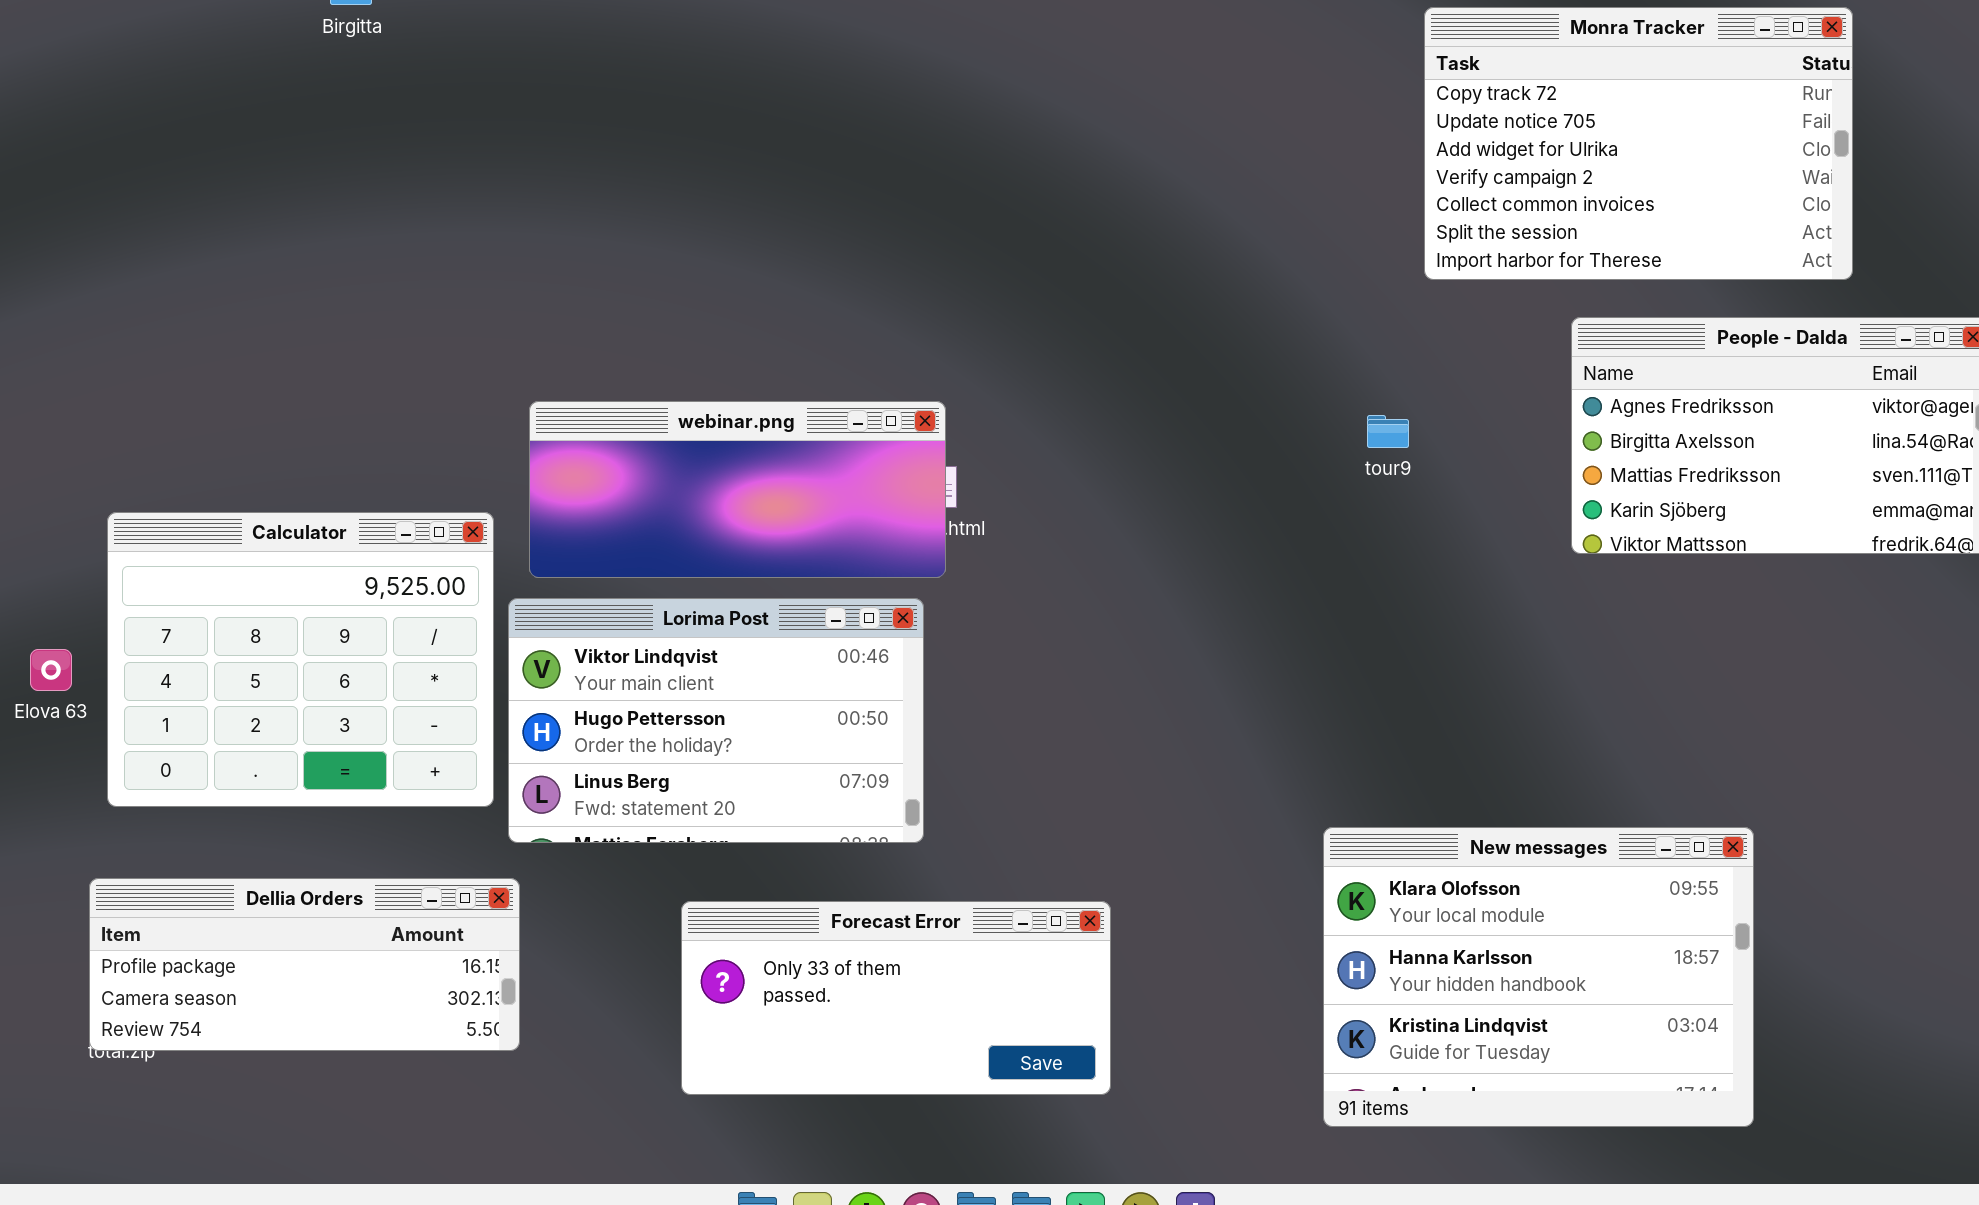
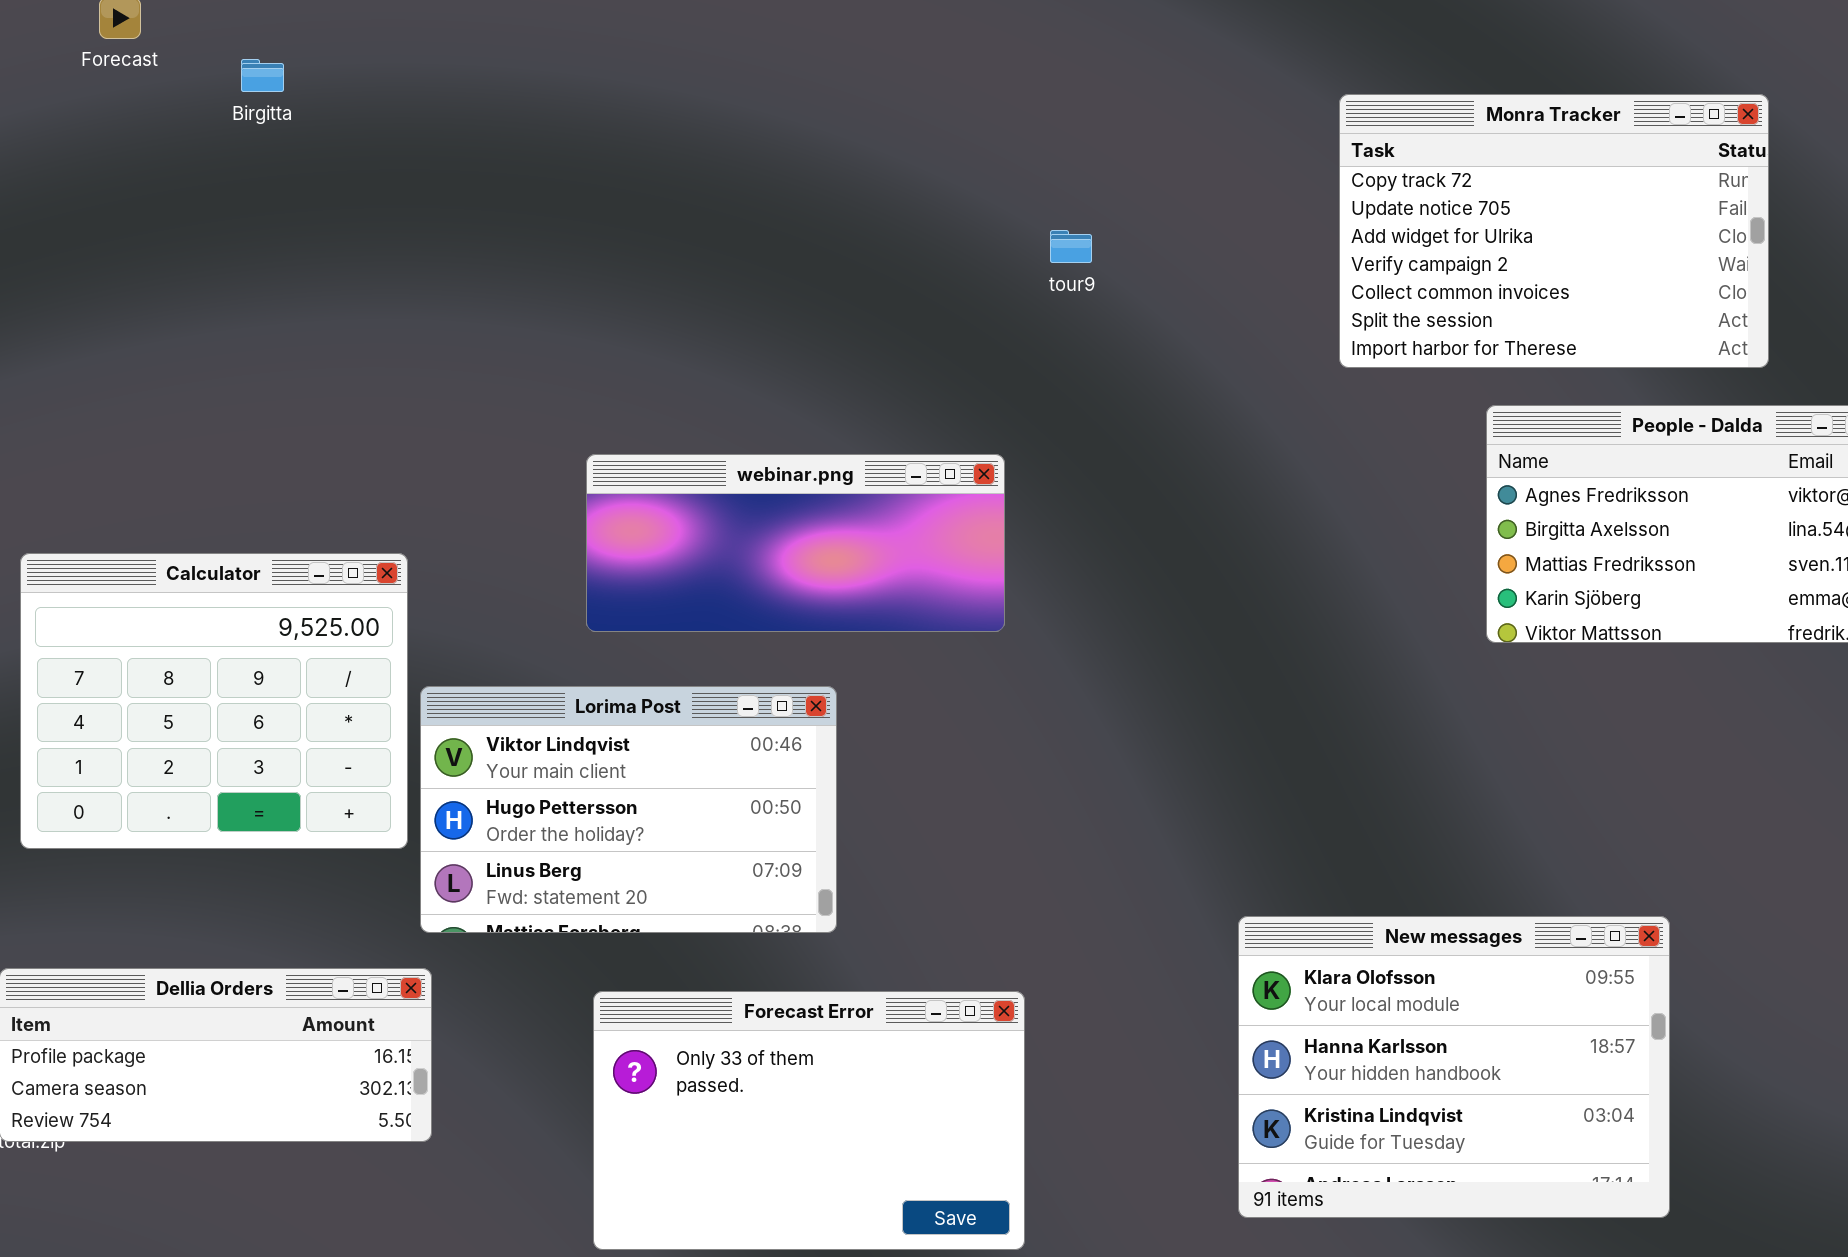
webinar.png: [529,401,946,578] -> [586,454,1005,632], moved
tour9: [1367,415,1409,448] -> [1050,230,1092,263], moved
Calculator: [107,512,494,807] -> [20,553,408,849], moved
Forecast Error: [681,901,1111,1095] -> [593,991,1025,1250], resized

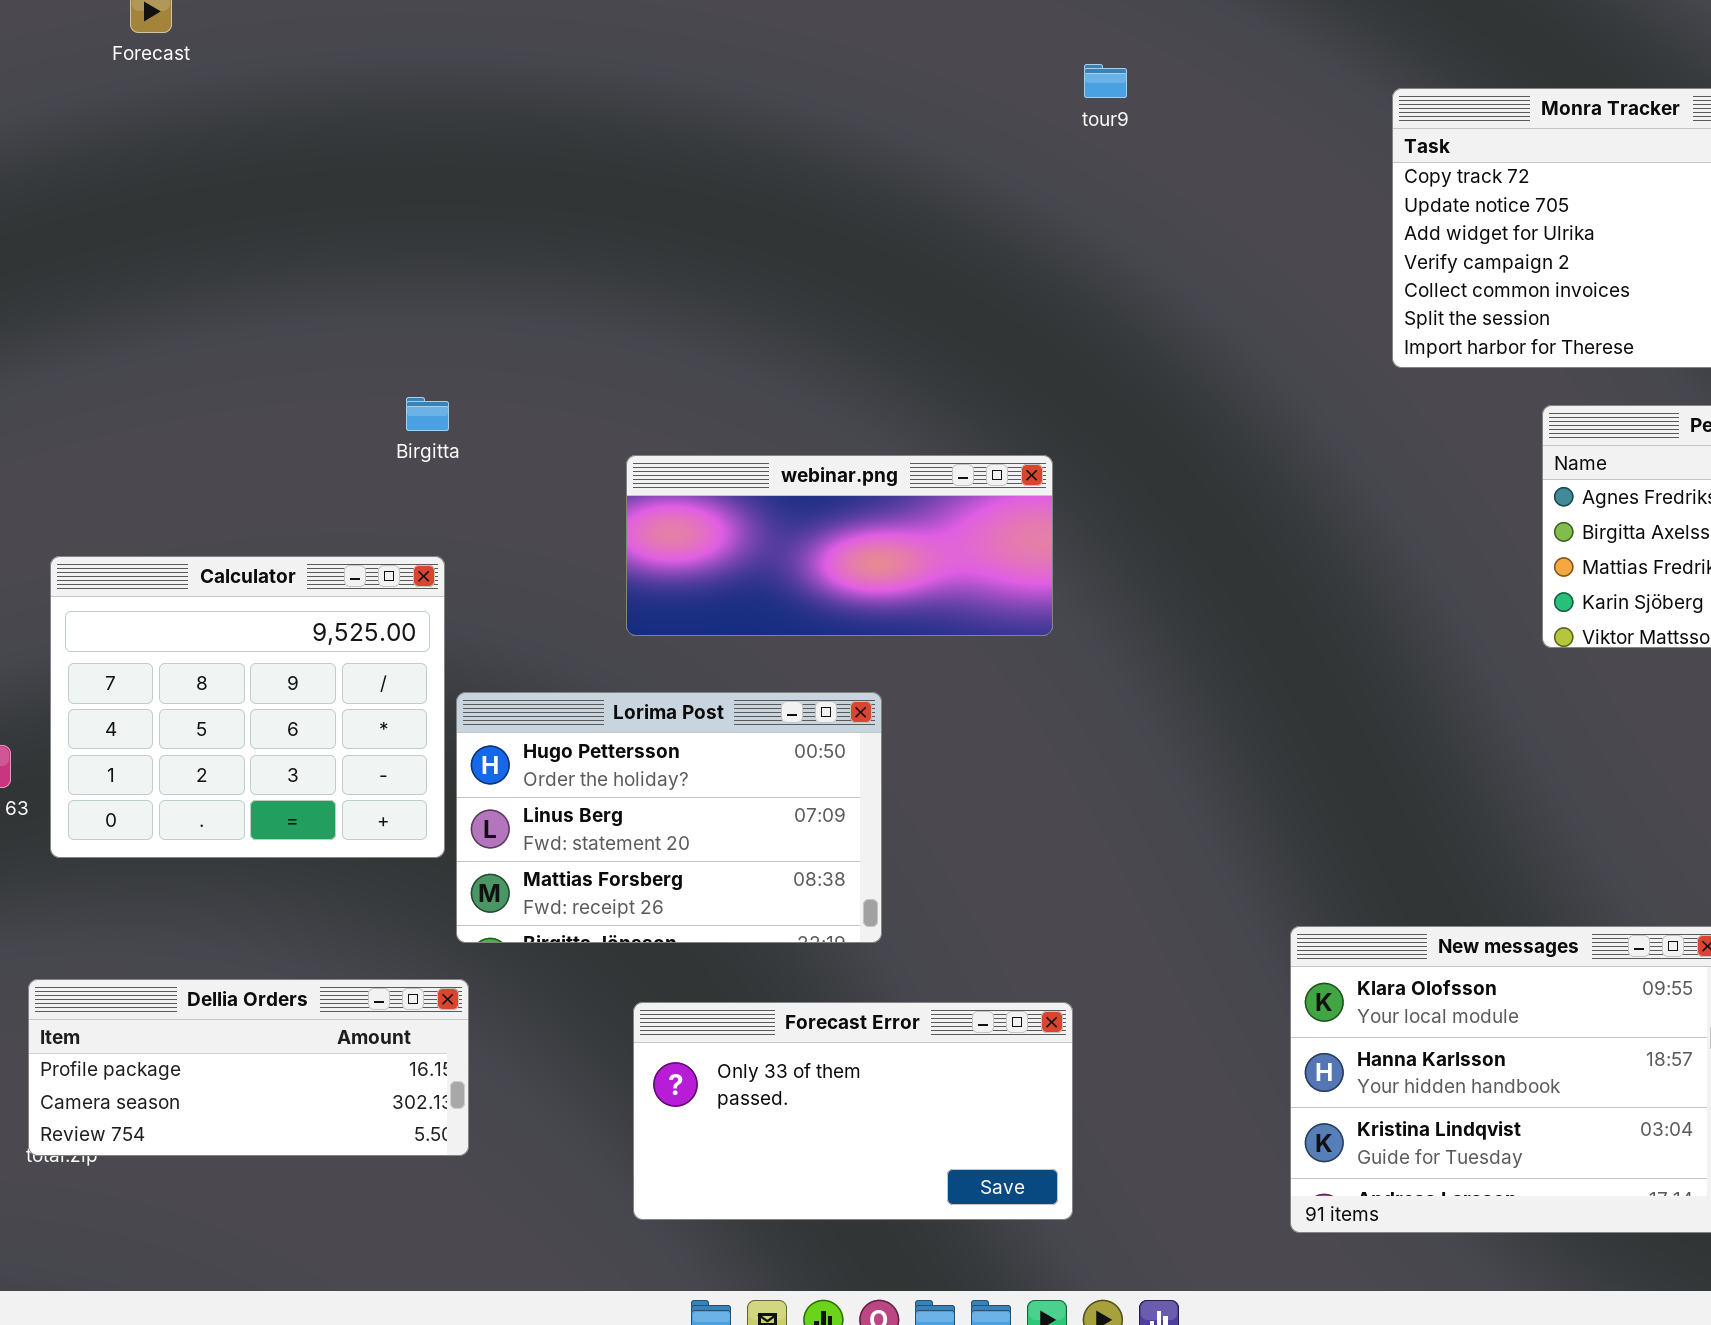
Birgitta: [241,59,284,92] -> [406,397,449,431], moved
tour9: [1050,230,1092,263] -> [1084,64,1127,98], moved
Lorima Post: [420,686,837,933] -> [456,692,882,943], scrolled down 1 row
Forecast Error: [593,991,1025,1250] -> [633,1002,1073,1220], resized

